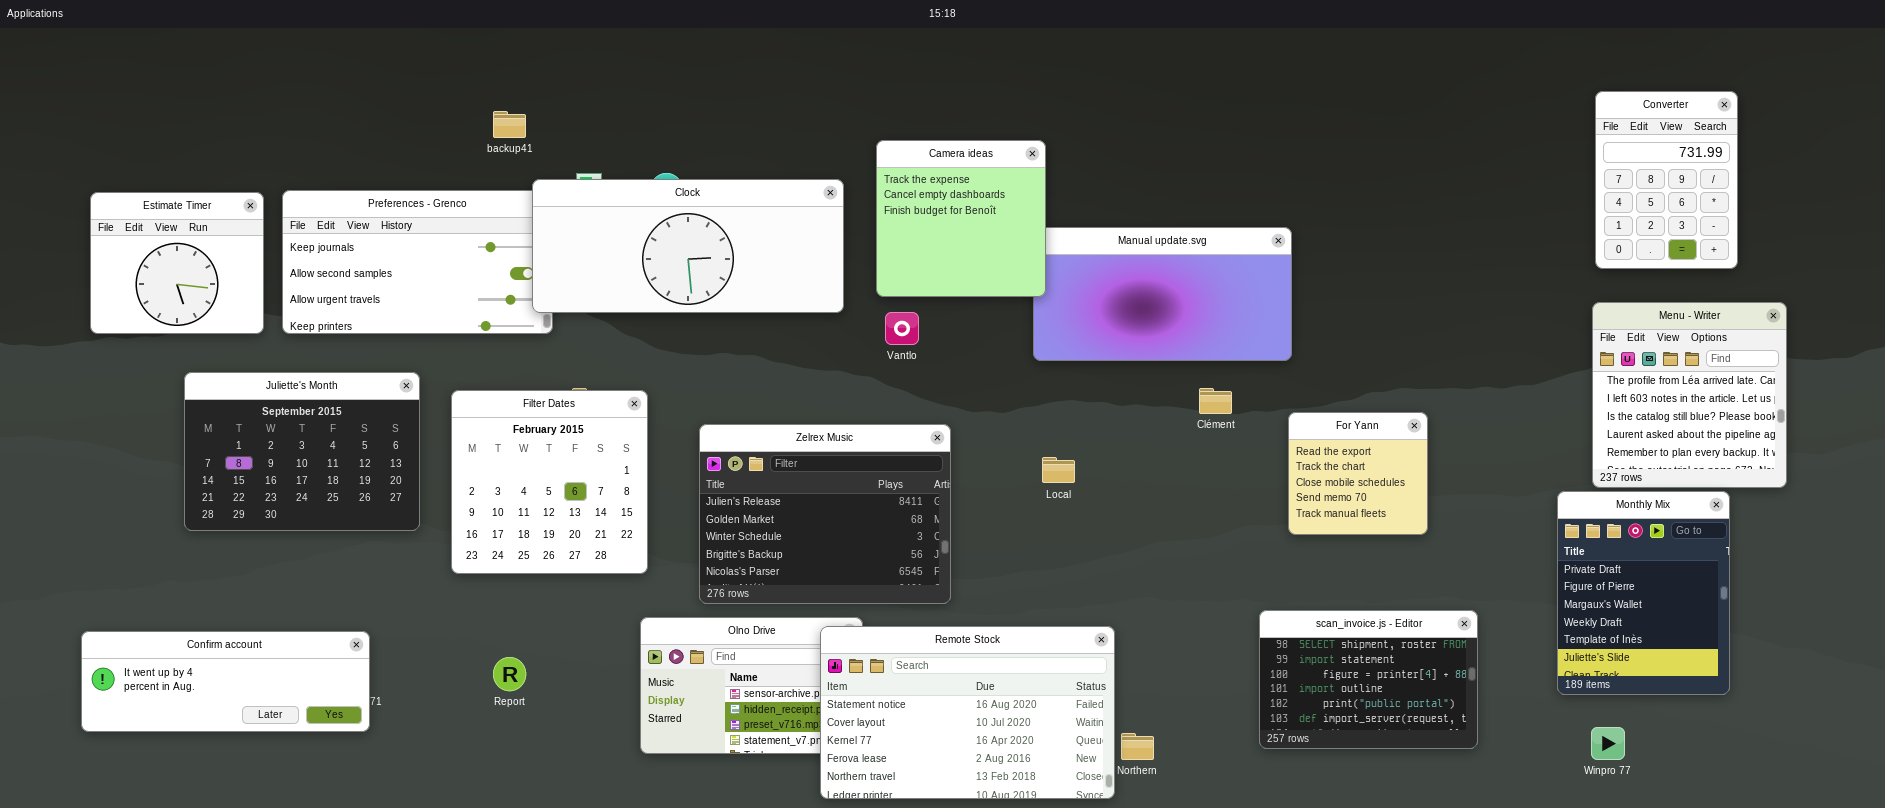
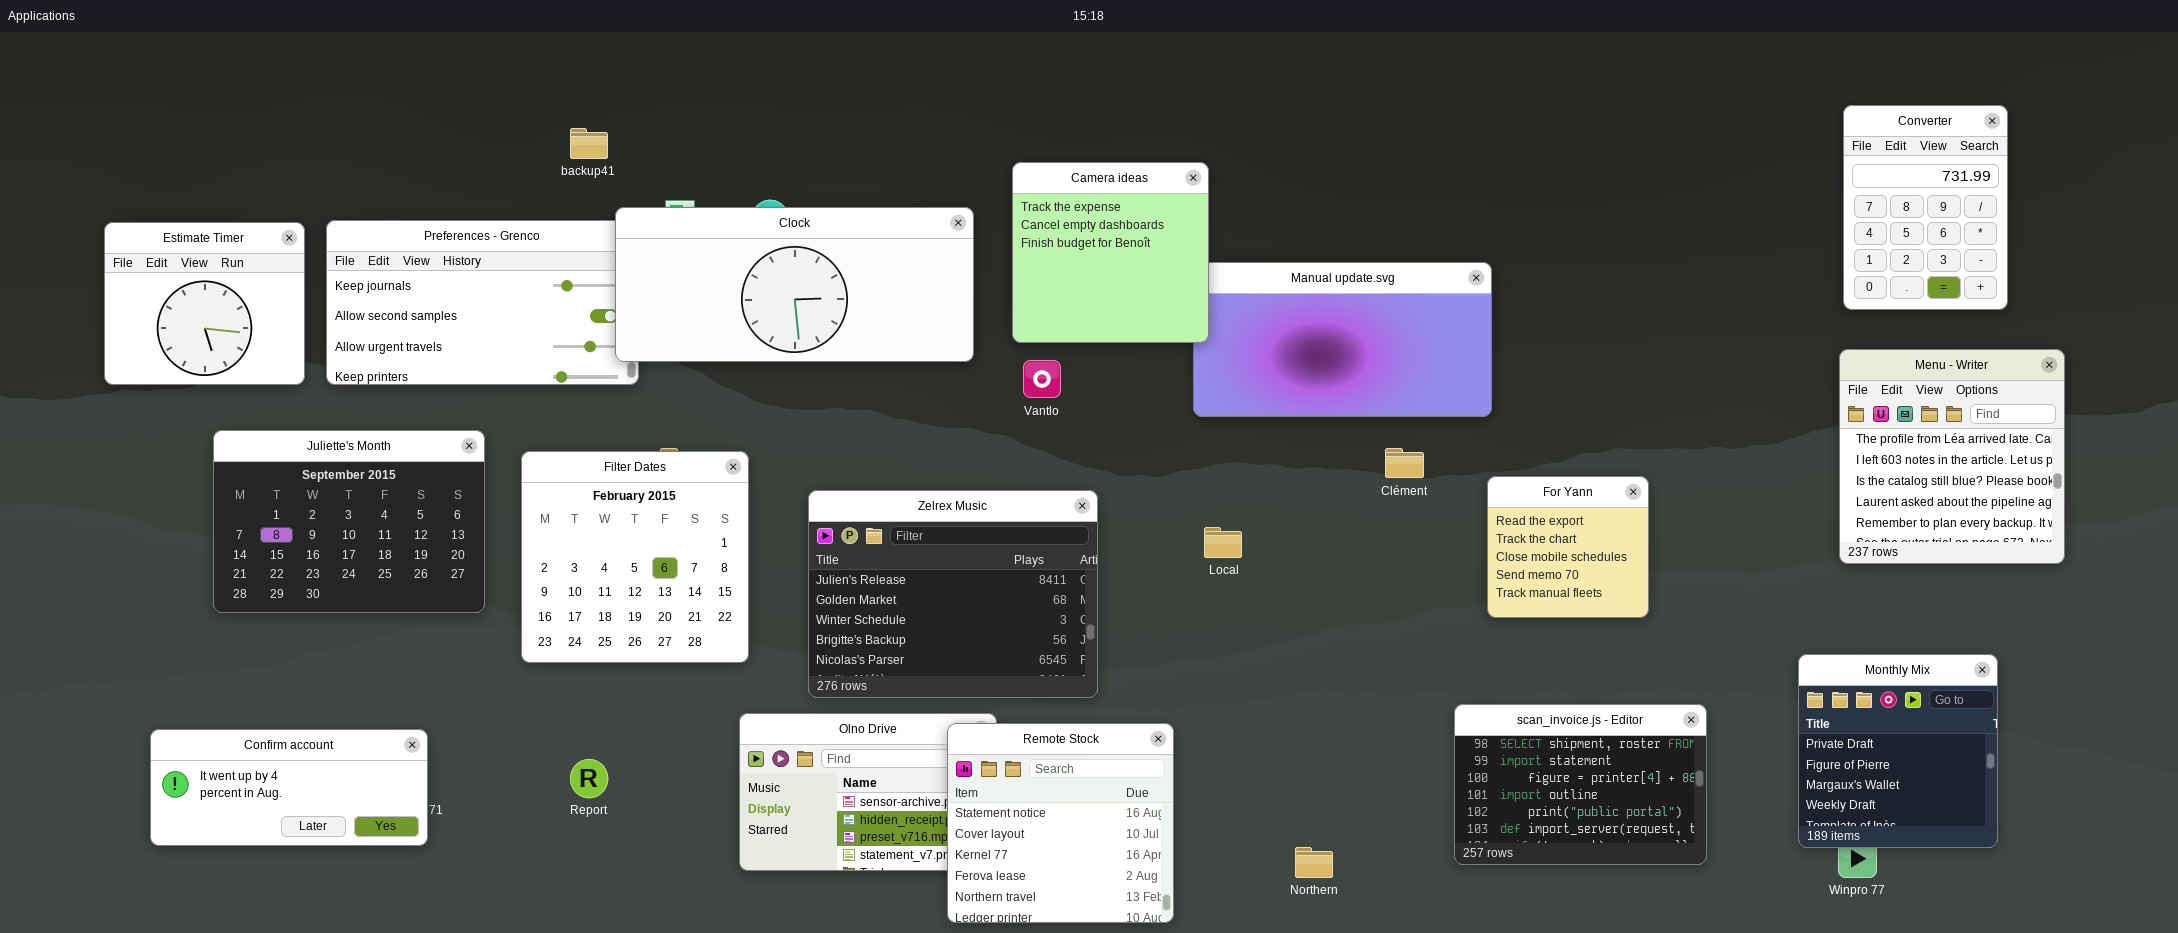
Monthly Mix: [1557,491,1730,695] -> [1798,654,1998,848], moved, resized
Remote Stock: [820,626,1115,799] -> [947,723,1174,923], resized
Confirm account: [81,631,370,732] -> [150,729,428,846], resized

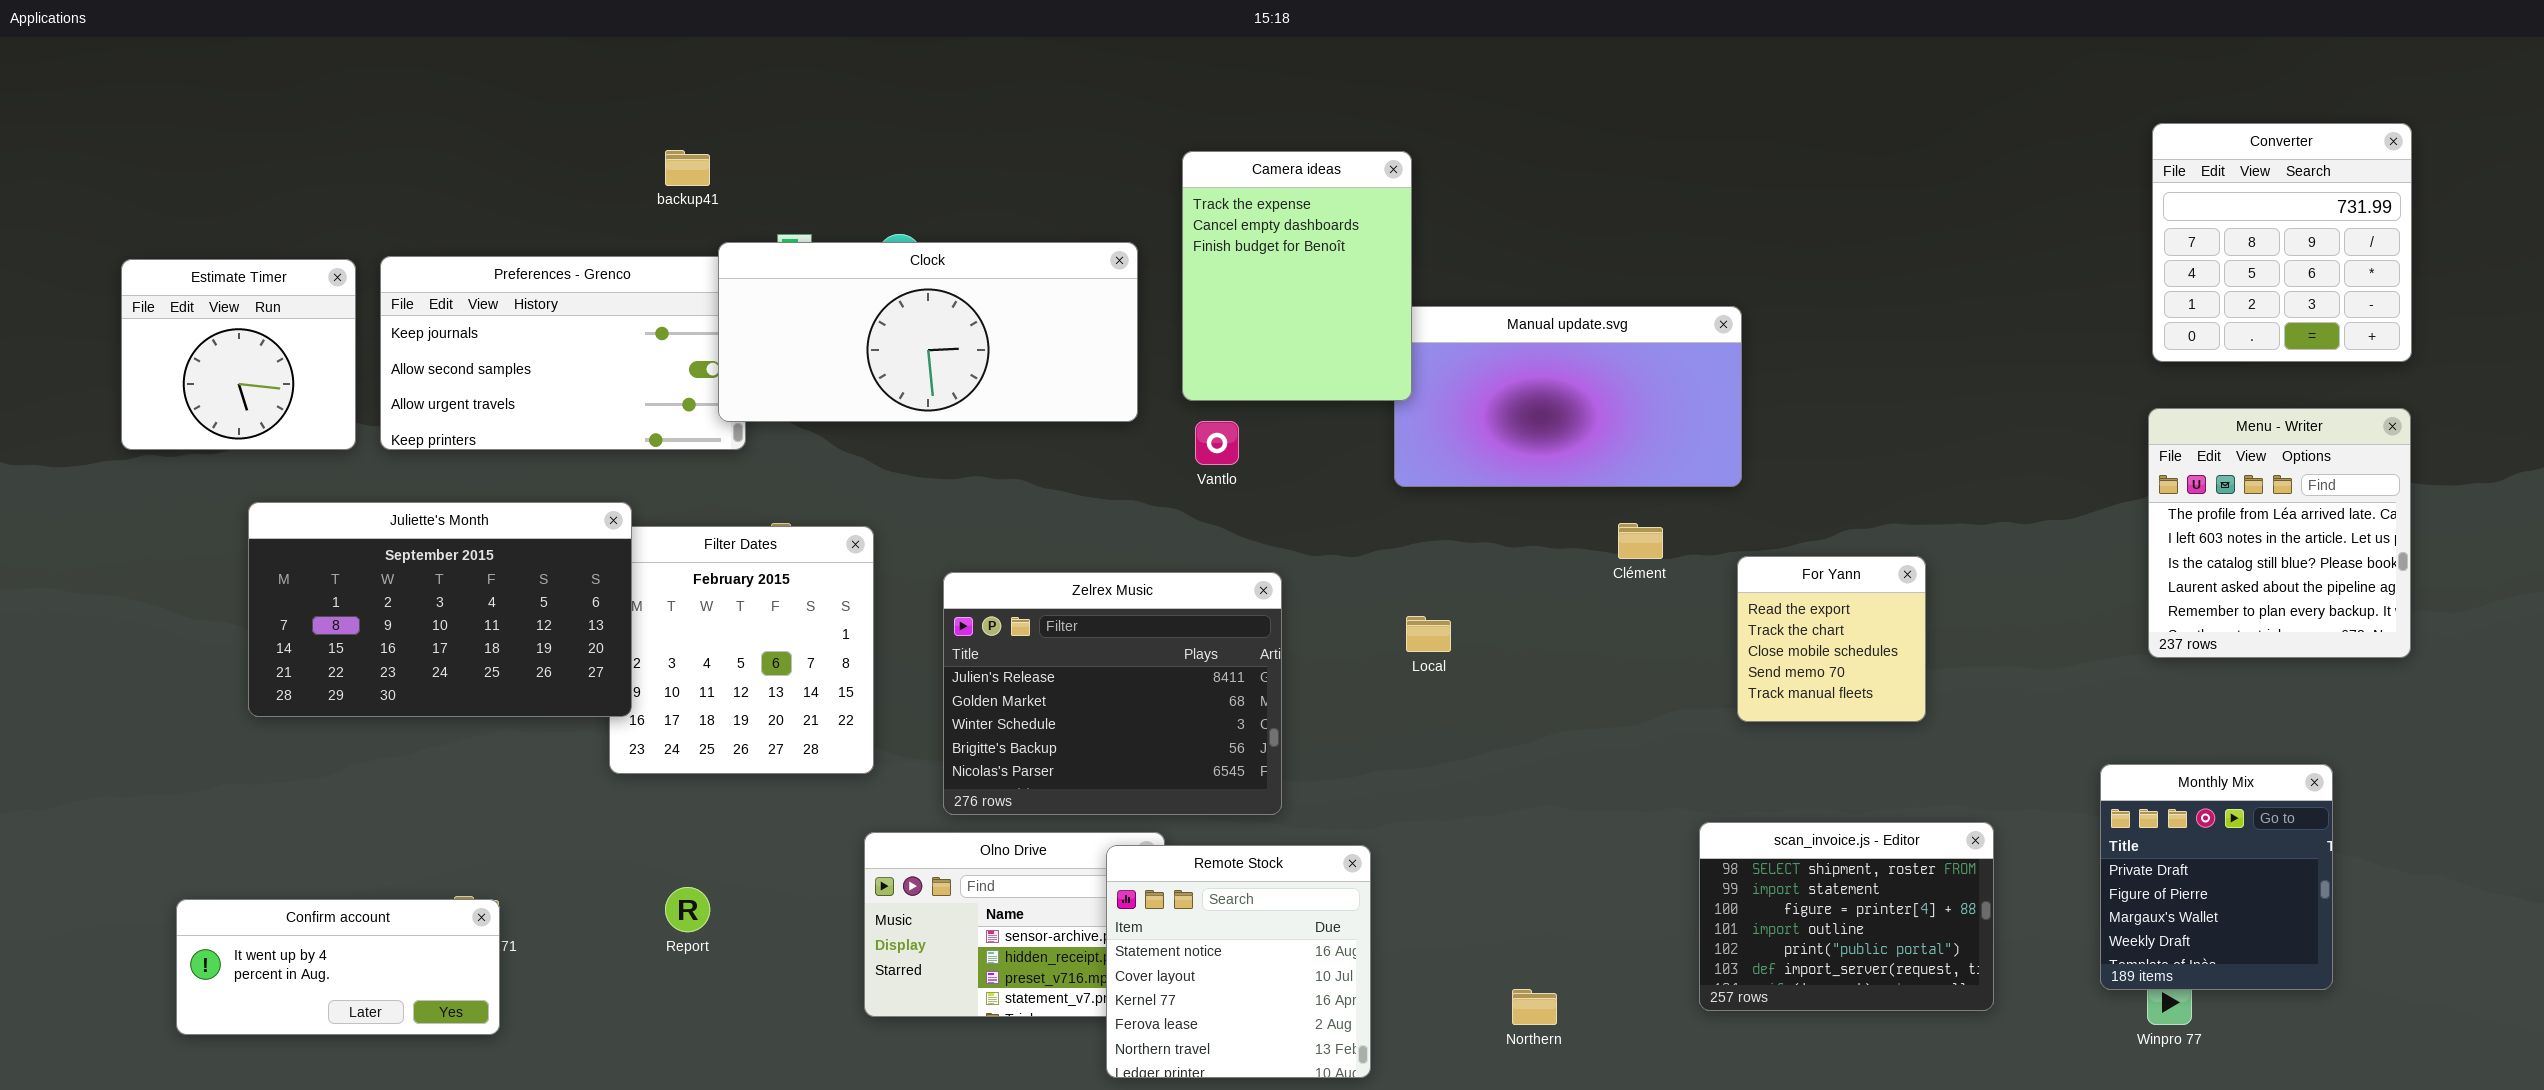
Converter: [1843,105,2008,310] -> [2152,123,2412,362], resized
Camera ideas: [1012,162,1209,343] -> [1182,151,1412,401], resized
Juliette's Month: [213,430,485,613] -> [248,502,632,717], resized
Confirm account: [150,729,428,846] -> [176,899,500,1035], moved

